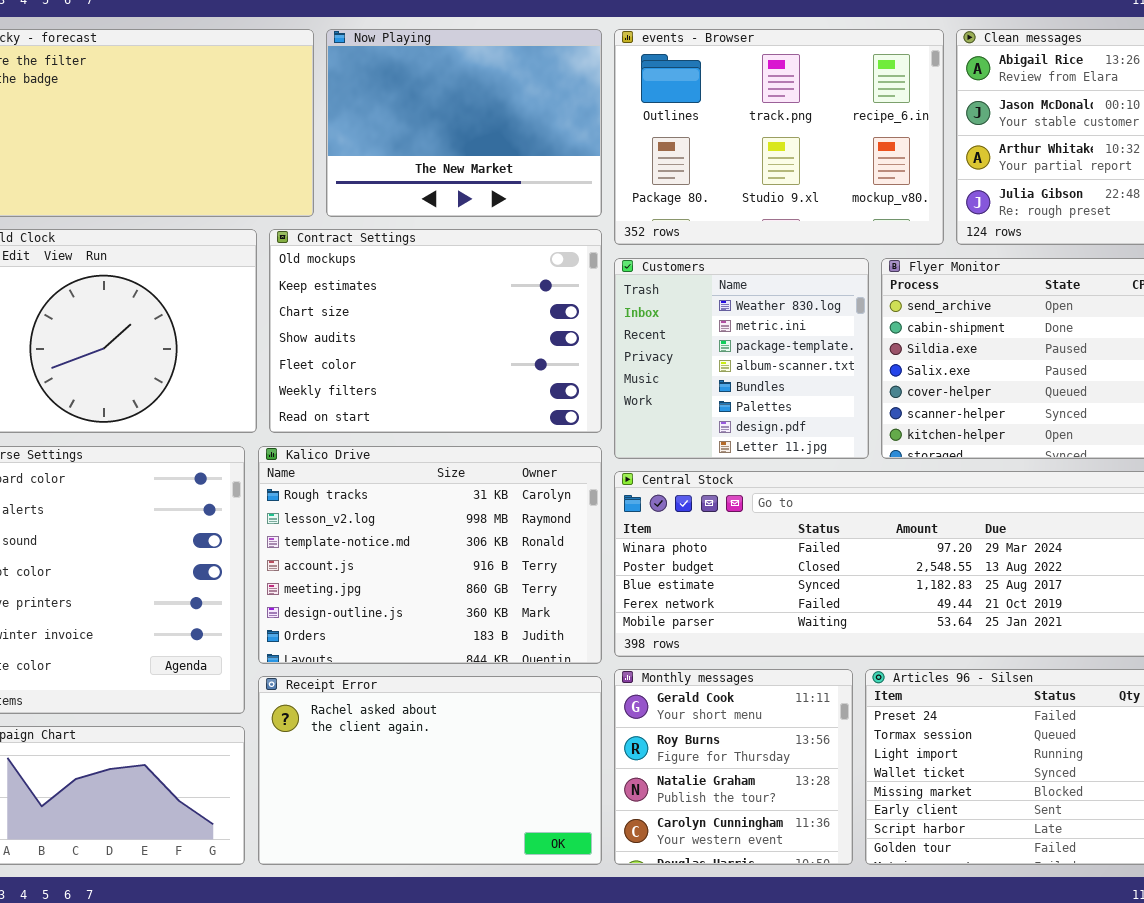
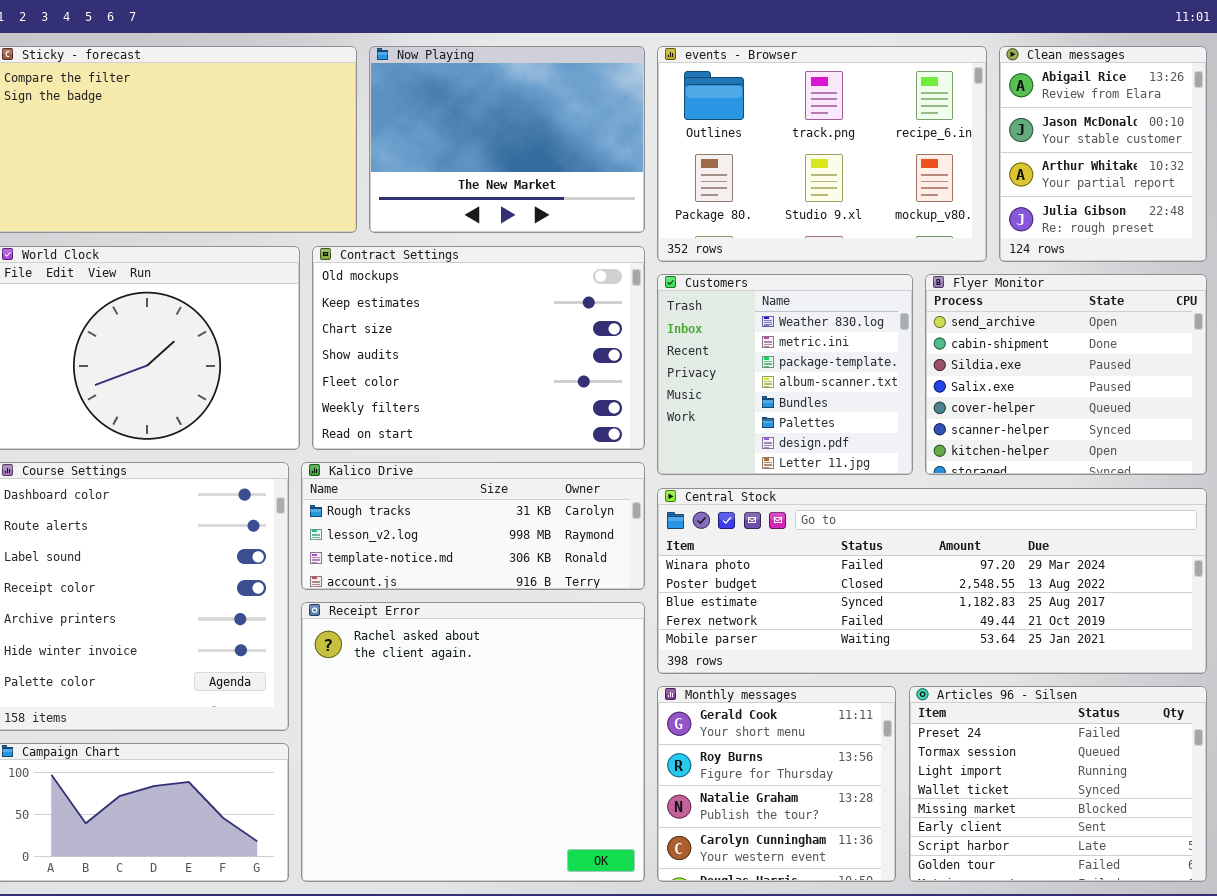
Kalico Drive: [258,446,602,664] -> [301,462,645,590], resized
Receipt Error: [258,676,602,865] -> [301,602,645,882], resized

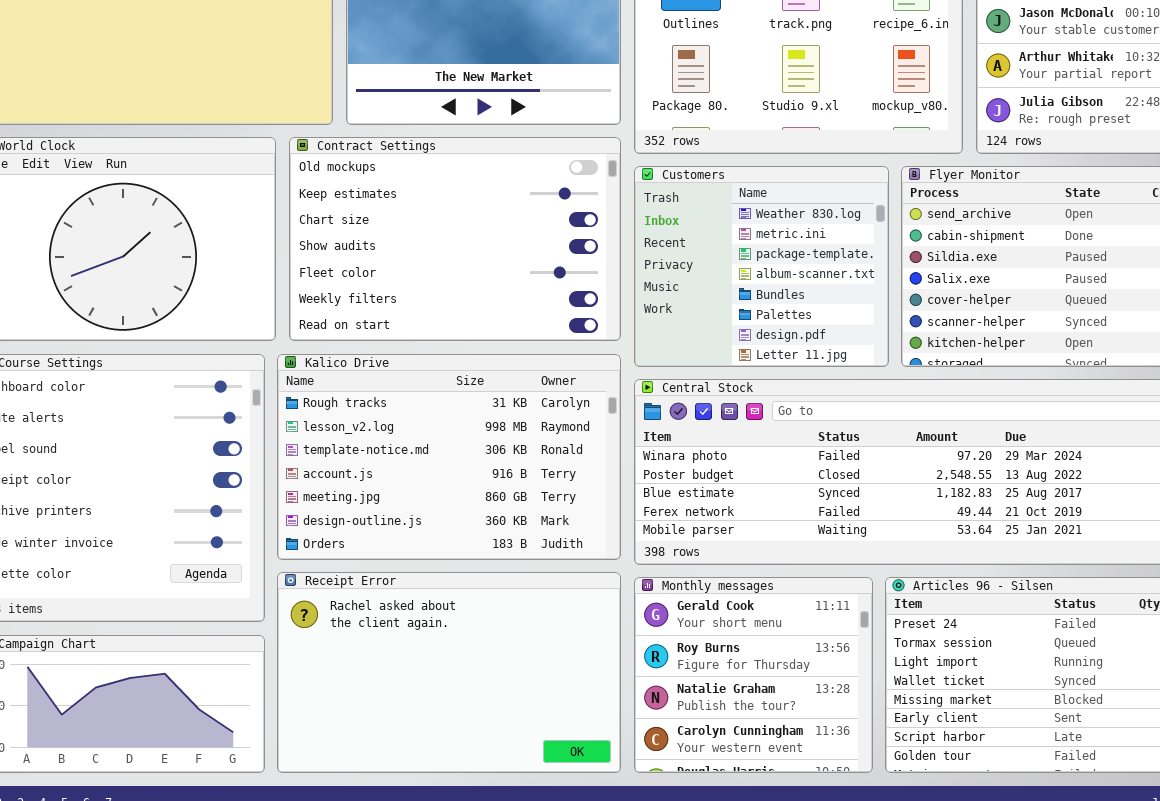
Kalico Drive: [301,462,645,590] -> [277,354,621,560], resized
Receipt Error: [301,602,645,882] -> [277,572,621,773], resized

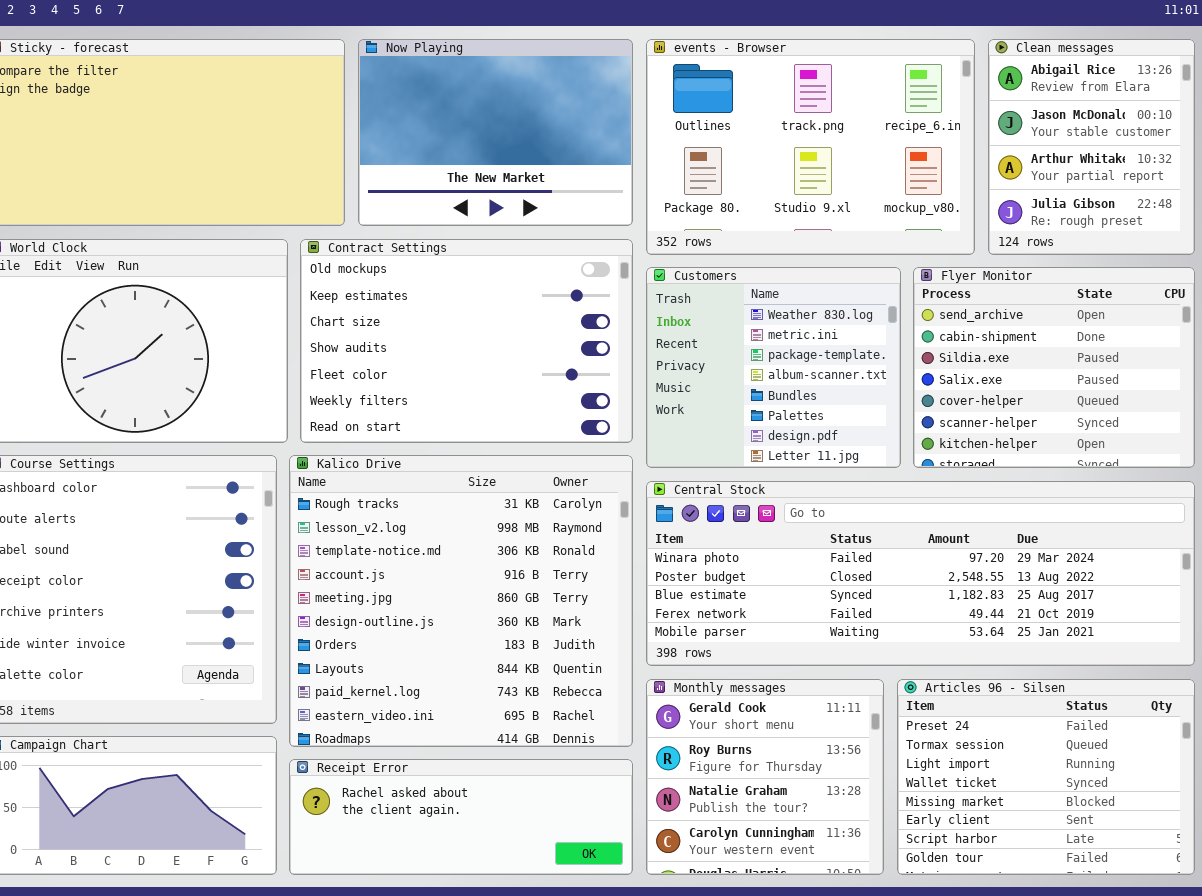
Kalico Drive: [277,354,621,560] -> [289,455,633,747], resized
Receipt Error: [277,572,621,773] -> [289,759,633,875], resized

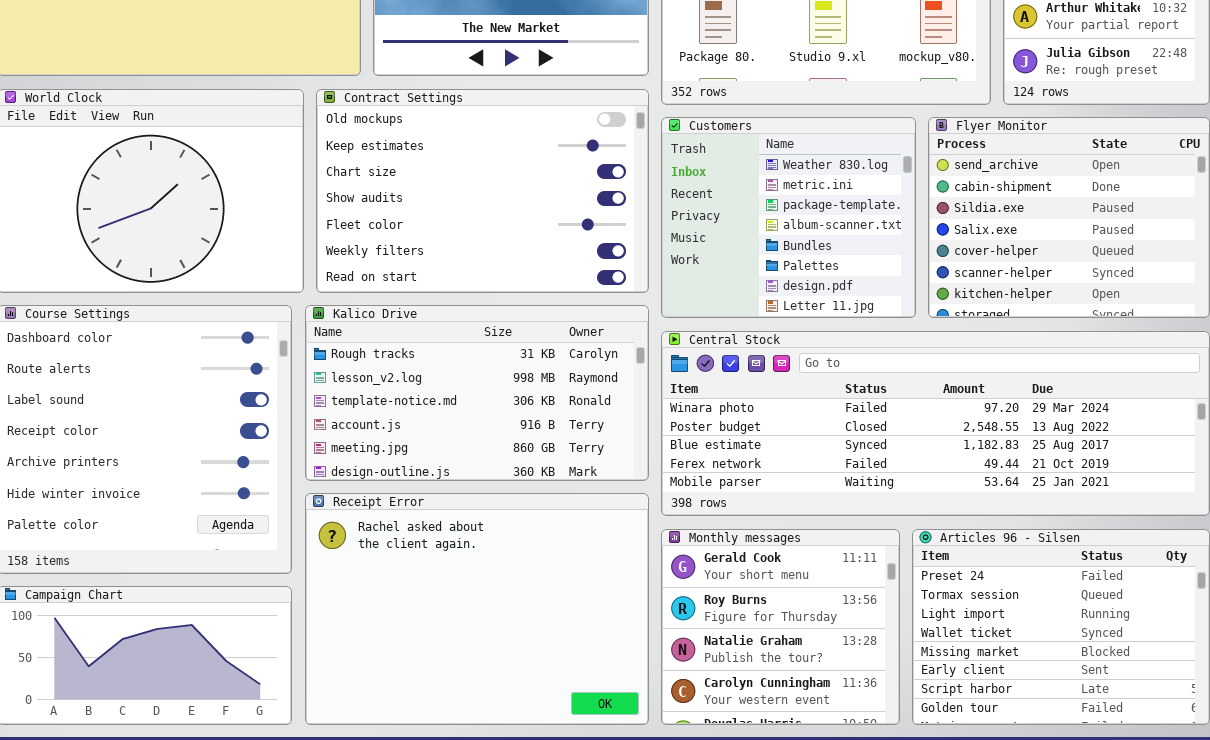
Kalico Drive: [289,455,633,747] -> [305,305,649,481], resized
Receipt Error: [289,759,633,875] -> [305,493,649,725], resized

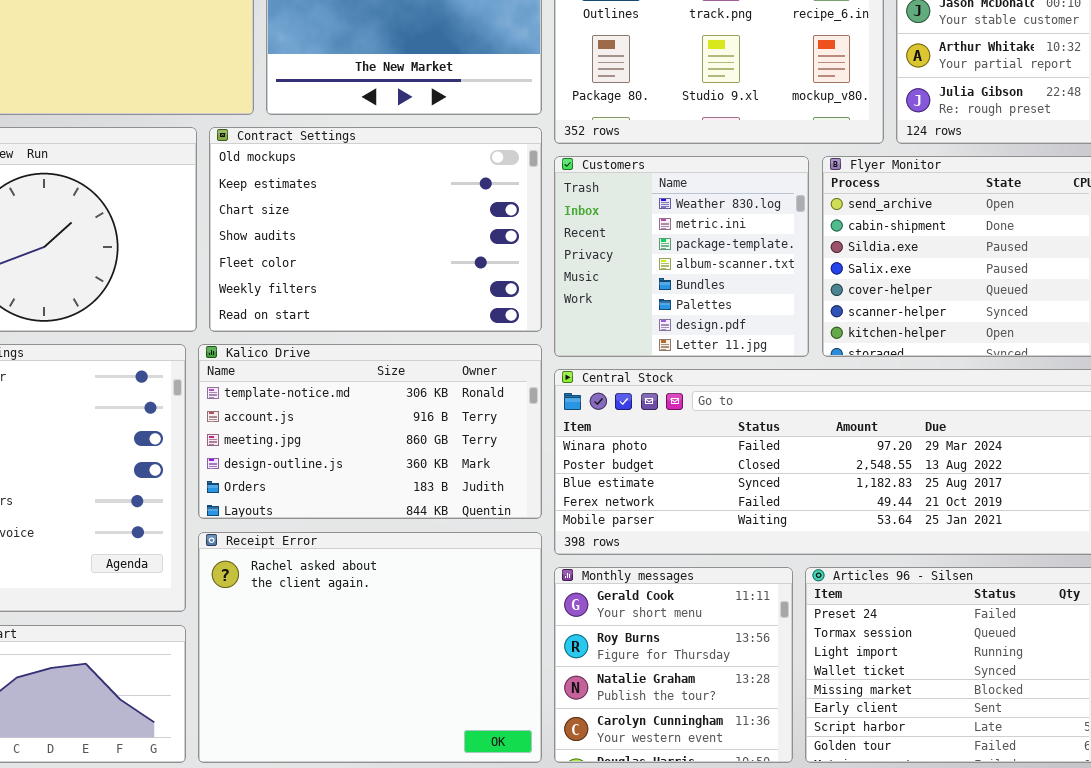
Kalico Drive: [305,305,649,481] -> [198,344,542,519], scrolled down 2 rows

